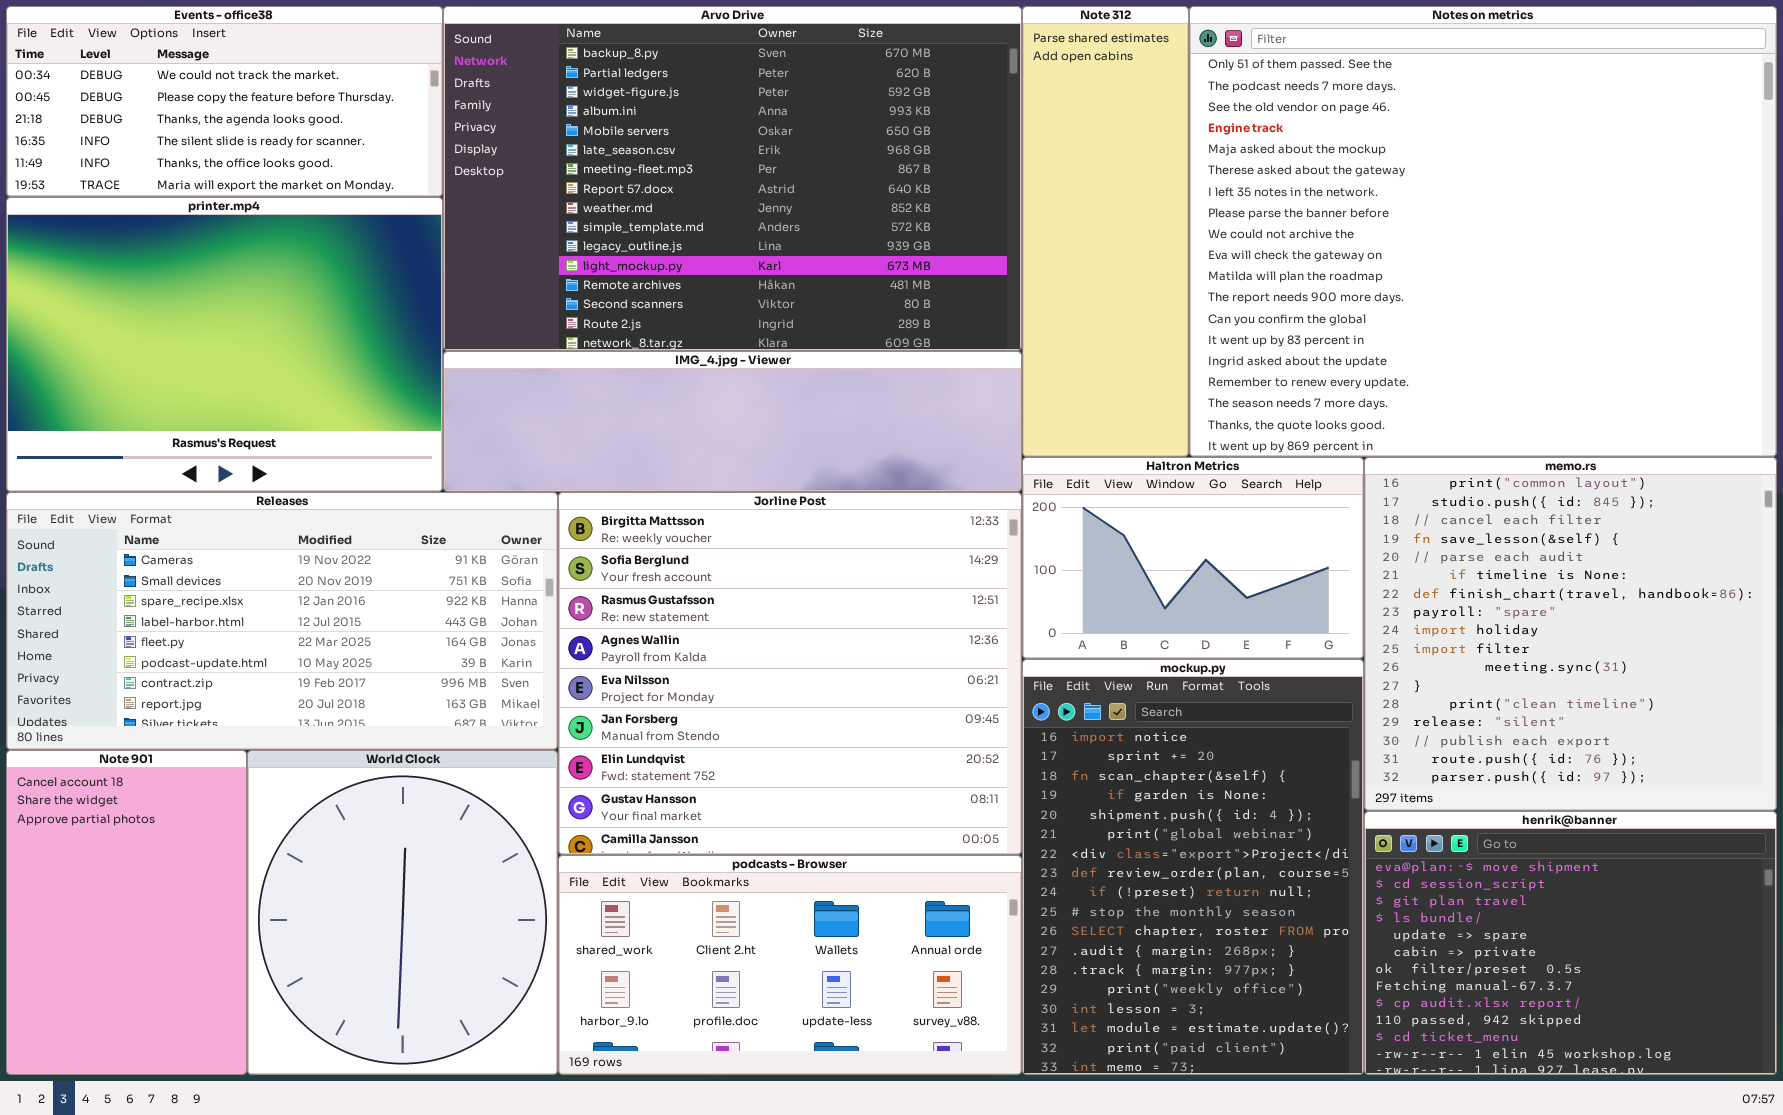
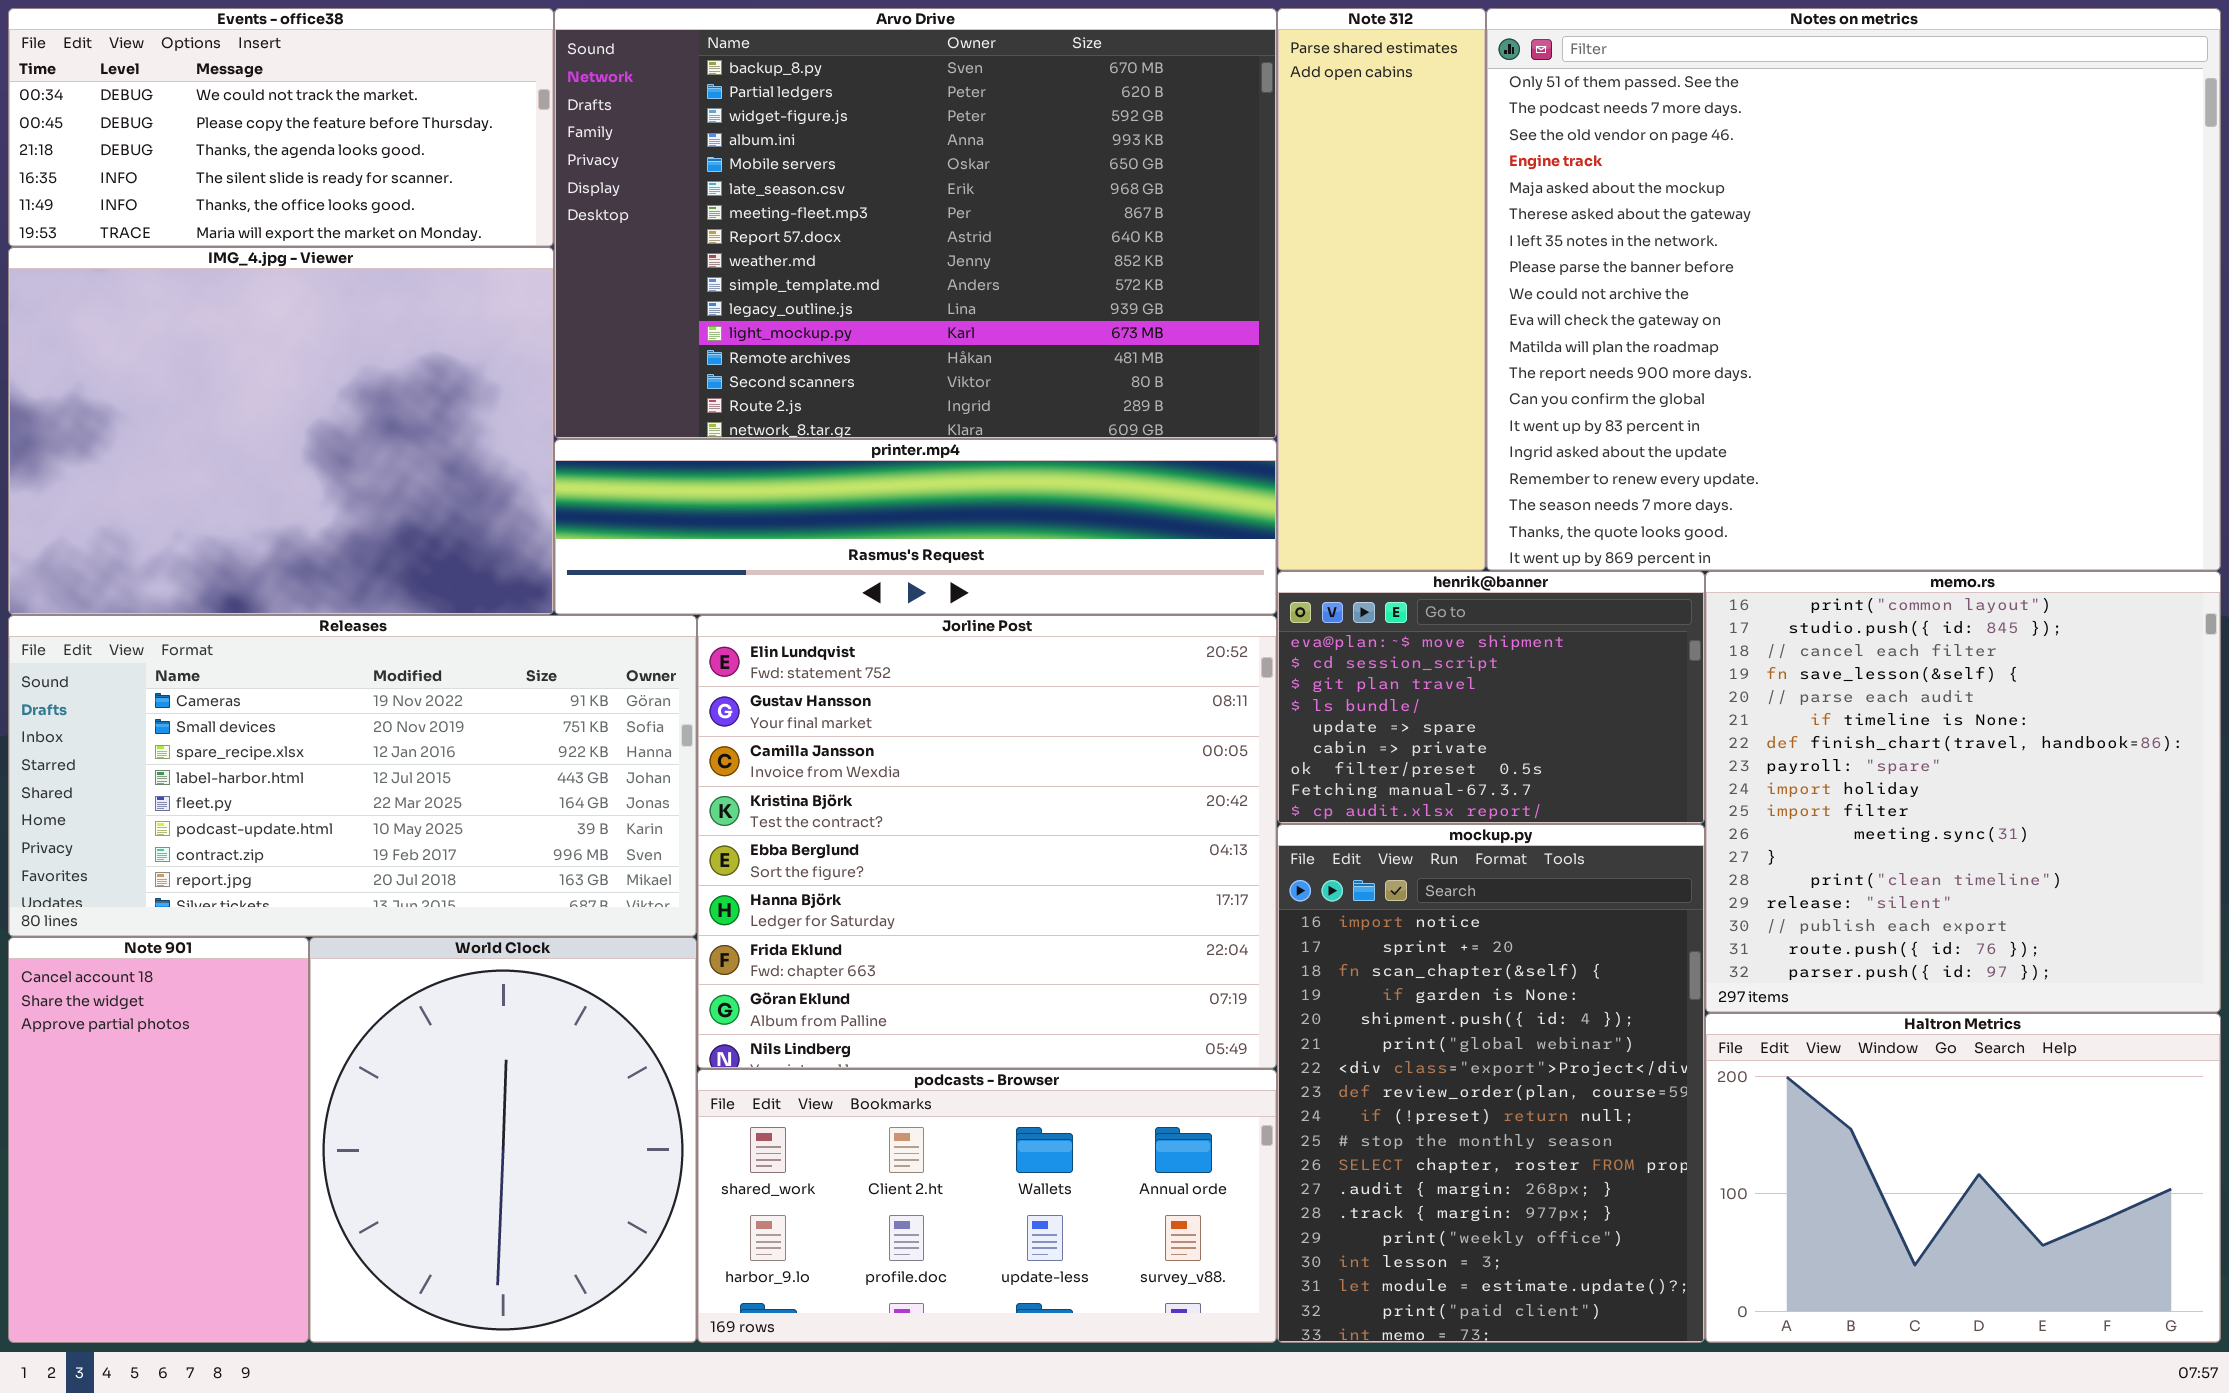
printer.mp4: [6,197,443,492] -> [554,439,1277,615], moved, resized
IMG_4.jpg - Viewer: [443,351,1022,492] -> [8,247,554,615], moved, resized
Haltron Metrics: [1022,457,1364,659] -> [1705,1013,2221,1343], moved, resized
Jorline Post: [558,492,1022,855] -> [697,615,1277,1069], scrolled down 6 rows
henrik@banner: [1364,811,1777,1075] -> [1277,571,1705,824], moved, resized

